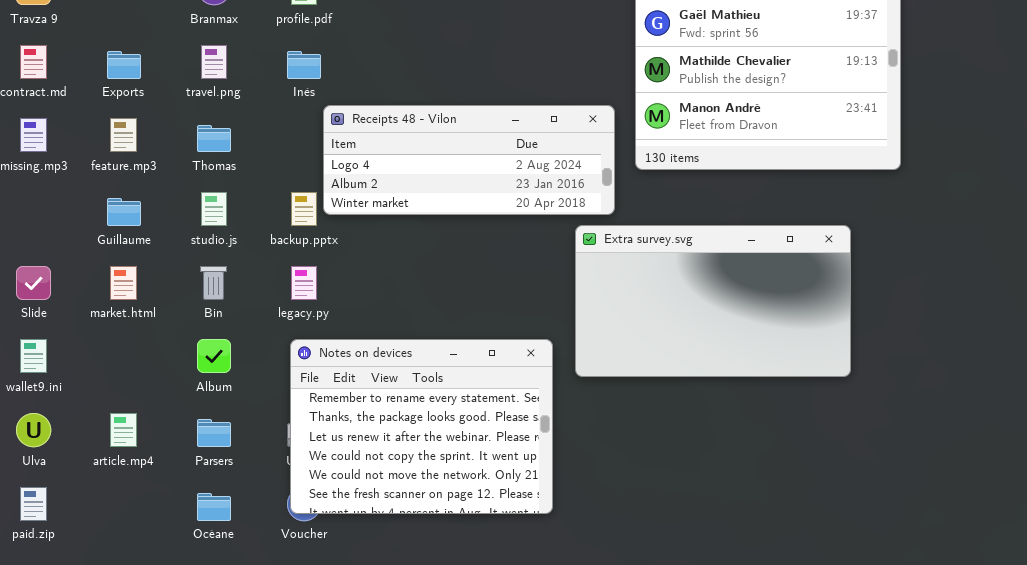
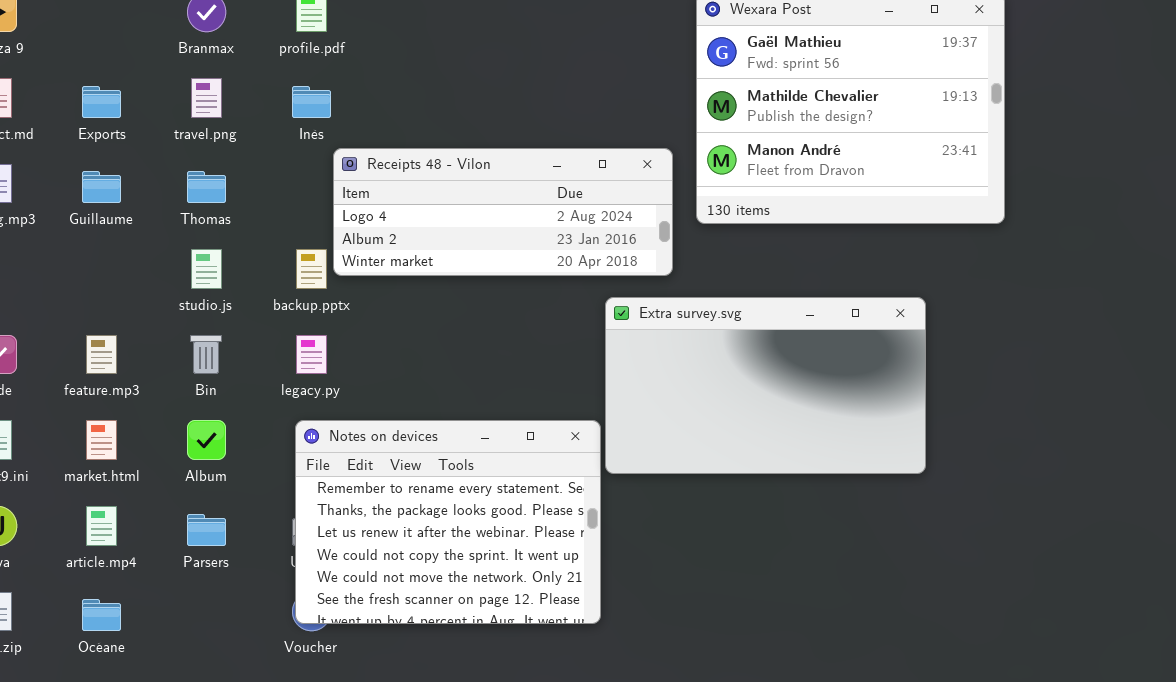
feature.mp3: [110,118,137,152] -> [86,335,117,374], moved
Guillaume: [107,198,141,226] -> [82,171,121,203], moved
Extra survey.svg: [575,225,851,377] -> [605,297,926,474], moved
market.html: [110,266,137,300] -> [86,420,117,460], moved
Océane: [197,493,231,521] -> [82,599,121,631], moved

